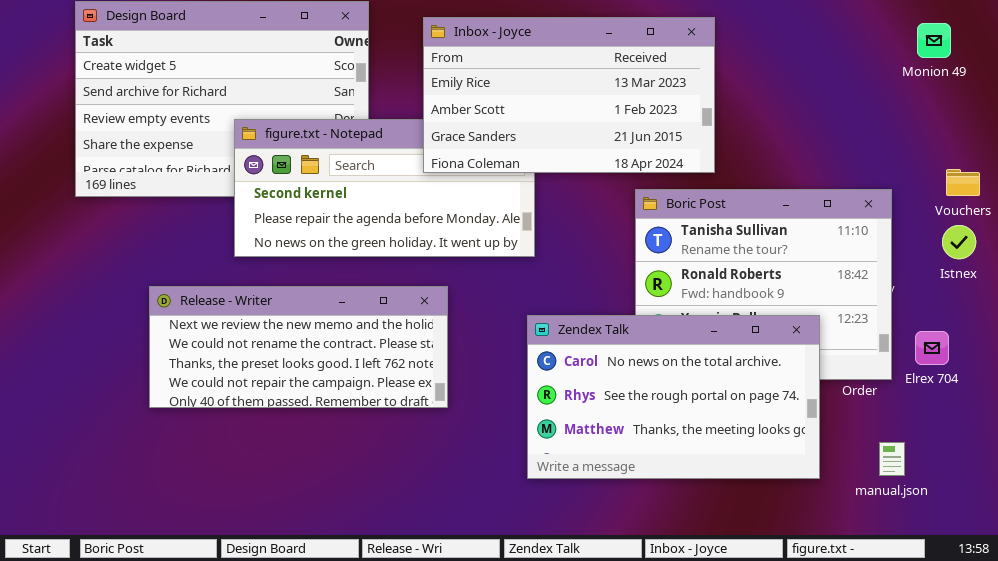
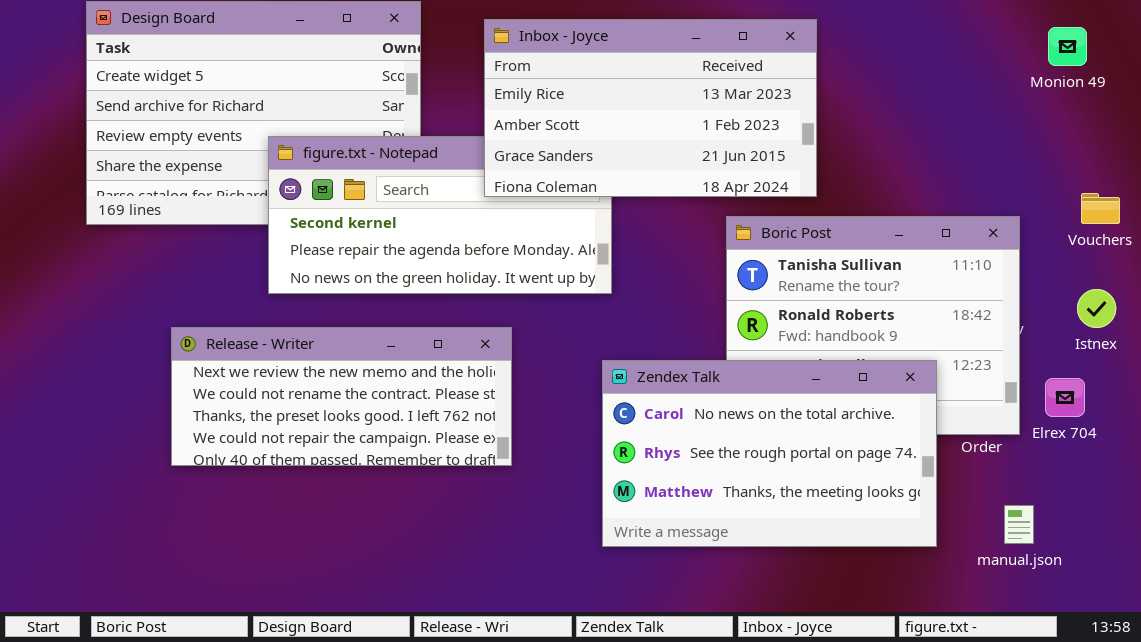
Istnex: [942,225,976,259] -> [1077,289,1116,328], moved

